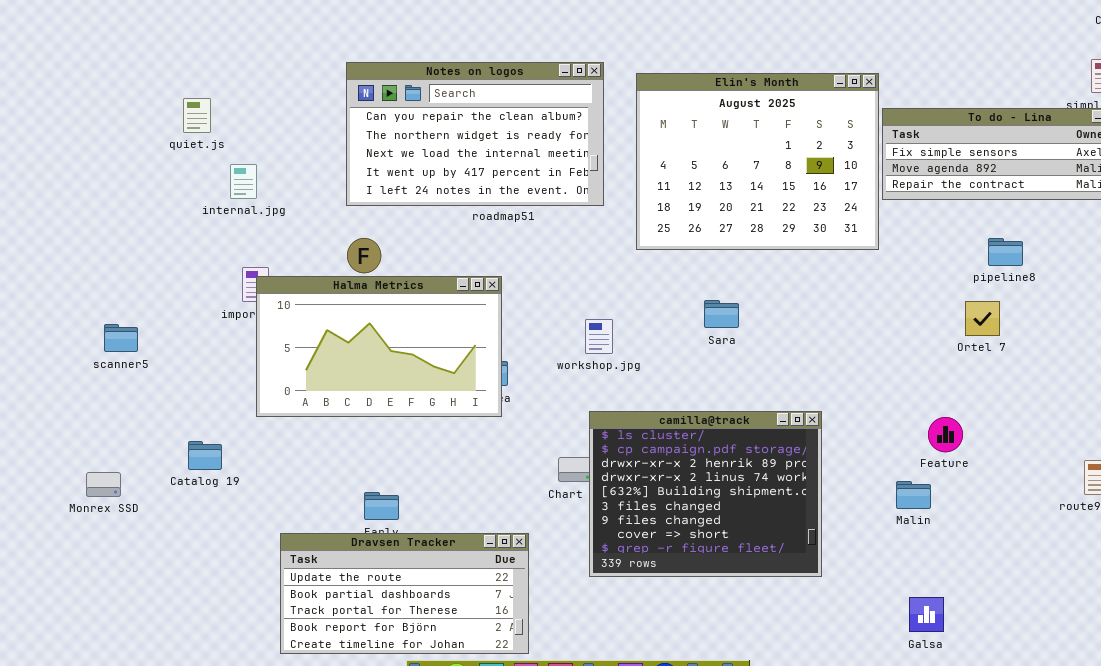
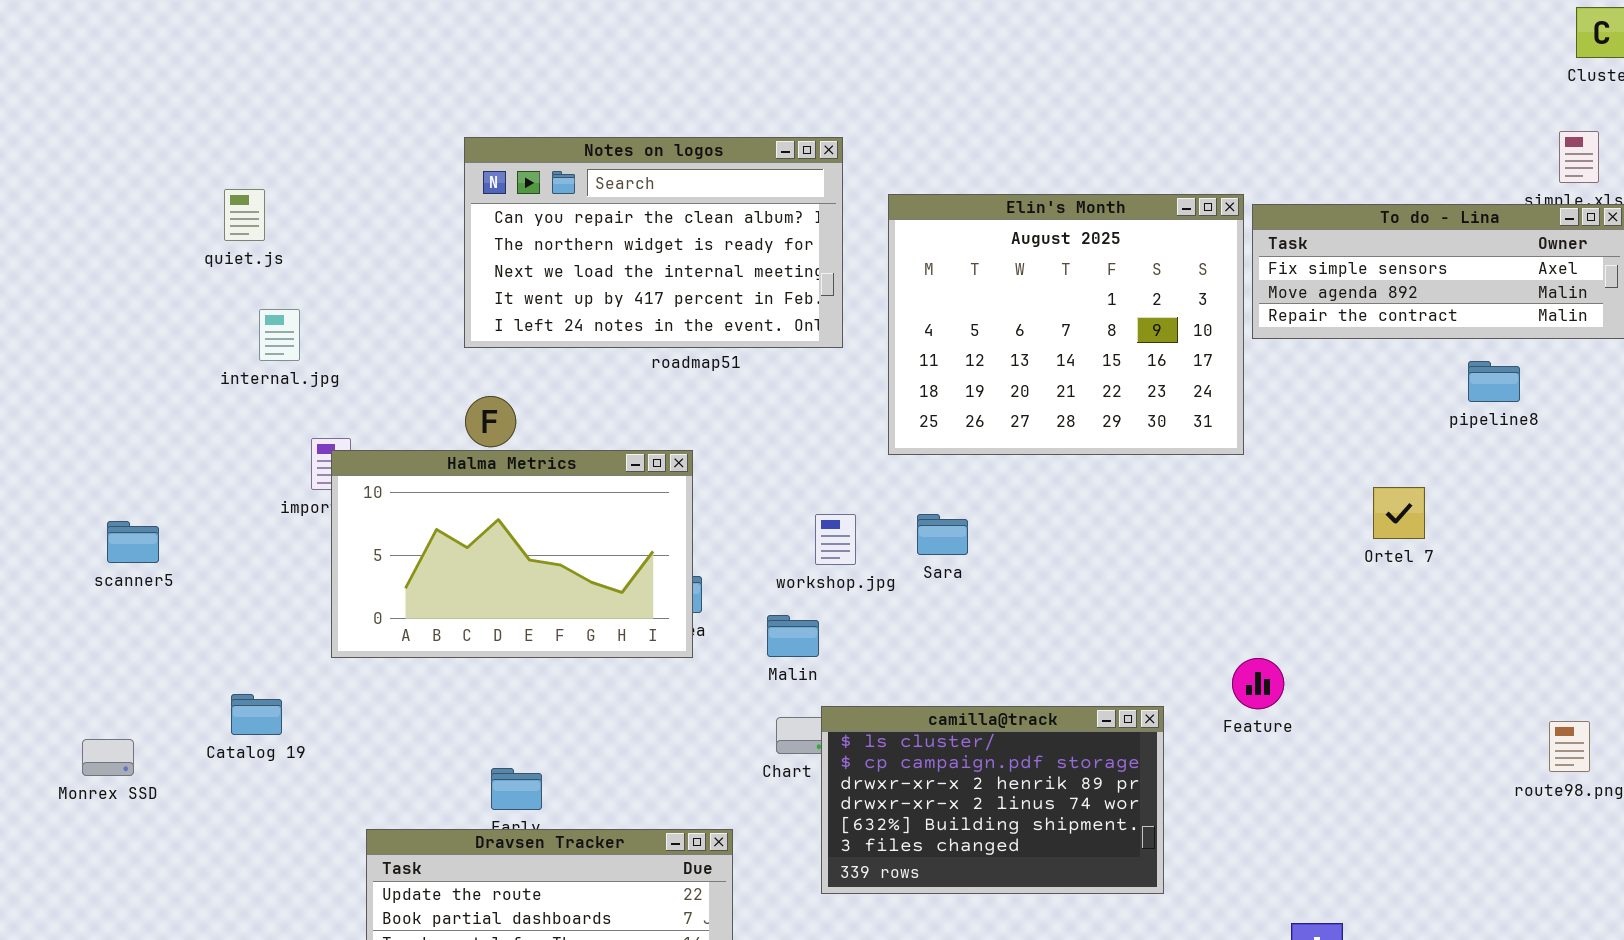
Elin's Month: [636,73,879,250] -> [888,194,1244,455], moved
internal.jpg: [230,164,257,199] -> [259,309,300,361], moved
pipeline8: [988,238,1023,266] -> [1468,361,1520,402], moved
Sara: [704,300,739,328] -> [917,514,968,555], moved
camilla@track: [589,411,822,577] -> [821,706,1164,894], resized
Feature: [928,417,963,452] -> [1232,658,1284,709], moved
Malin: [896,481,931,509] -> [767,615,819,657], moved

